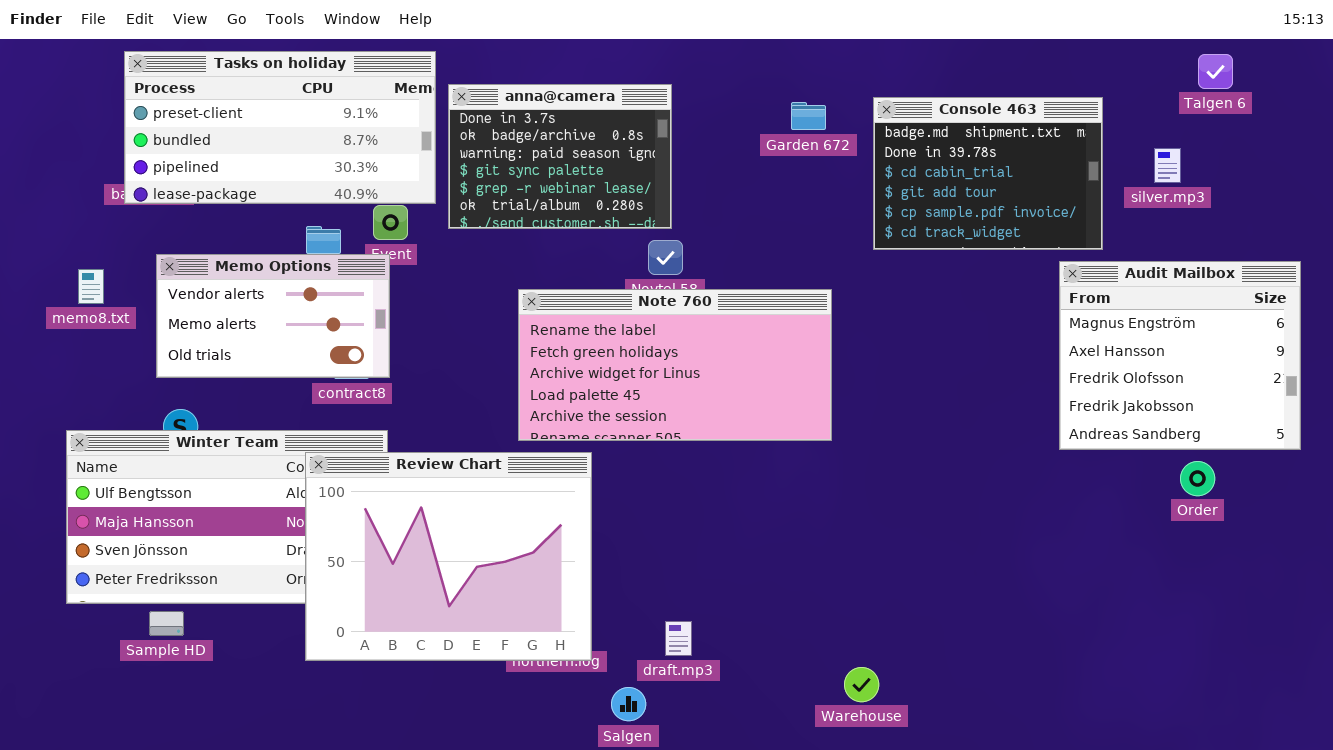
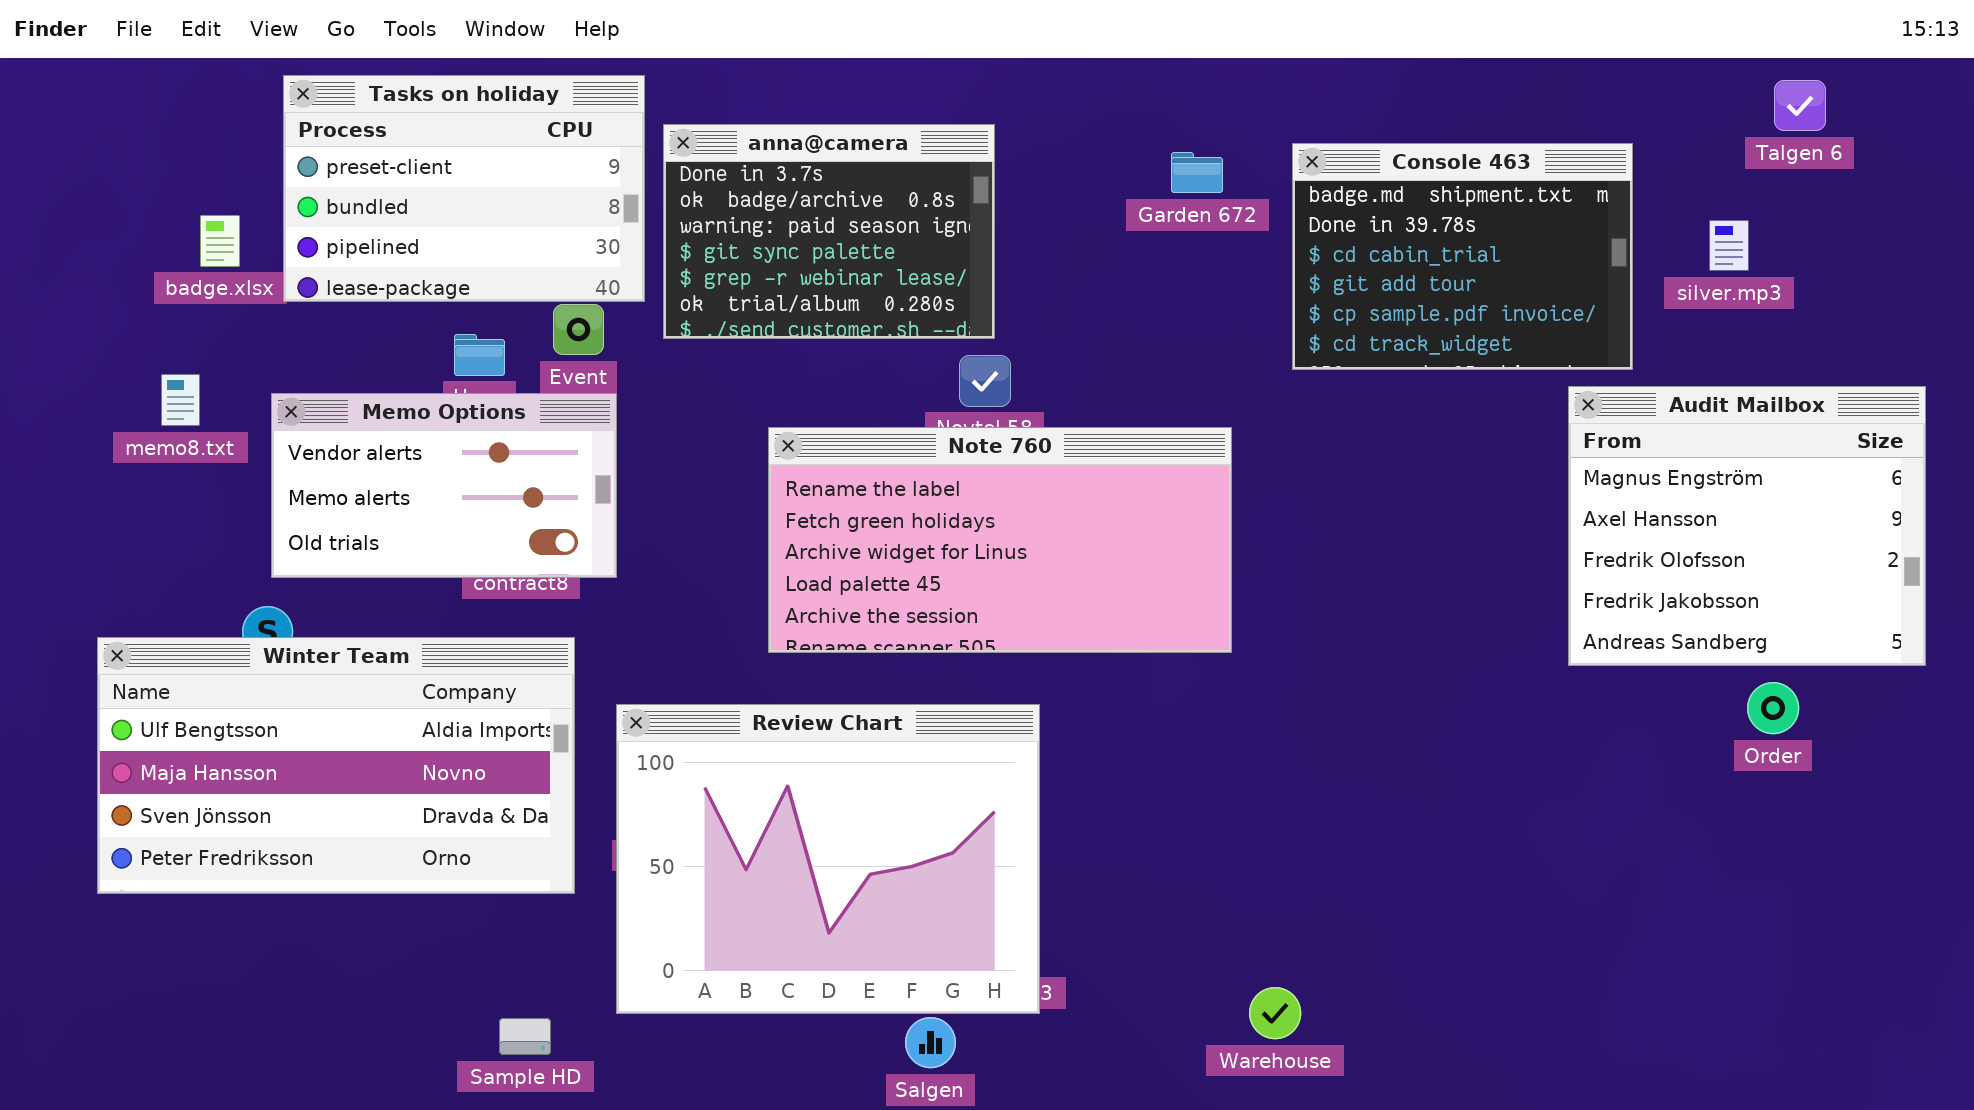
Tasks on holiday: [124,51,436,204] -> [283,75,645,302], resized
Memo Options: [156,254,390,378] -> [271,393,617,578], moved
memo8.txt: [78,269,104,304] -> [161,374,200,426], moved
Review Chart: [305,452,592,661] -> [616,704,1040,1014], moved
Sample HD: [149,611,184,636] -> [499,1018,551,1055], moved

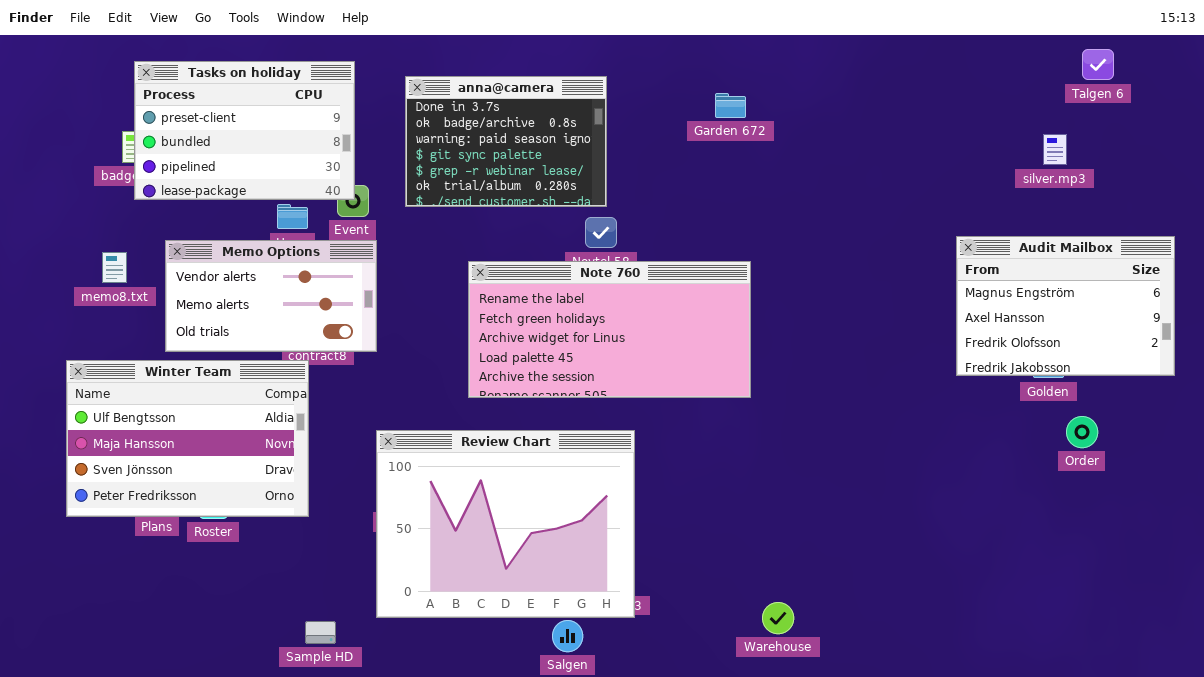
Tasks on holiday: [283,75,645,302] -> [134,61,355,200], moved
Console 463: [1292,143,1633,370] -> none, closed
memo8.txt: [161,374,200,426] -> [102,252,127,283], moved
Audit Mailbox: [1568,386,1926,666] -> [956,236,1175,376], resized
Winter Team: [97,637,575,894] -> [66,360,309,517], moved, resized

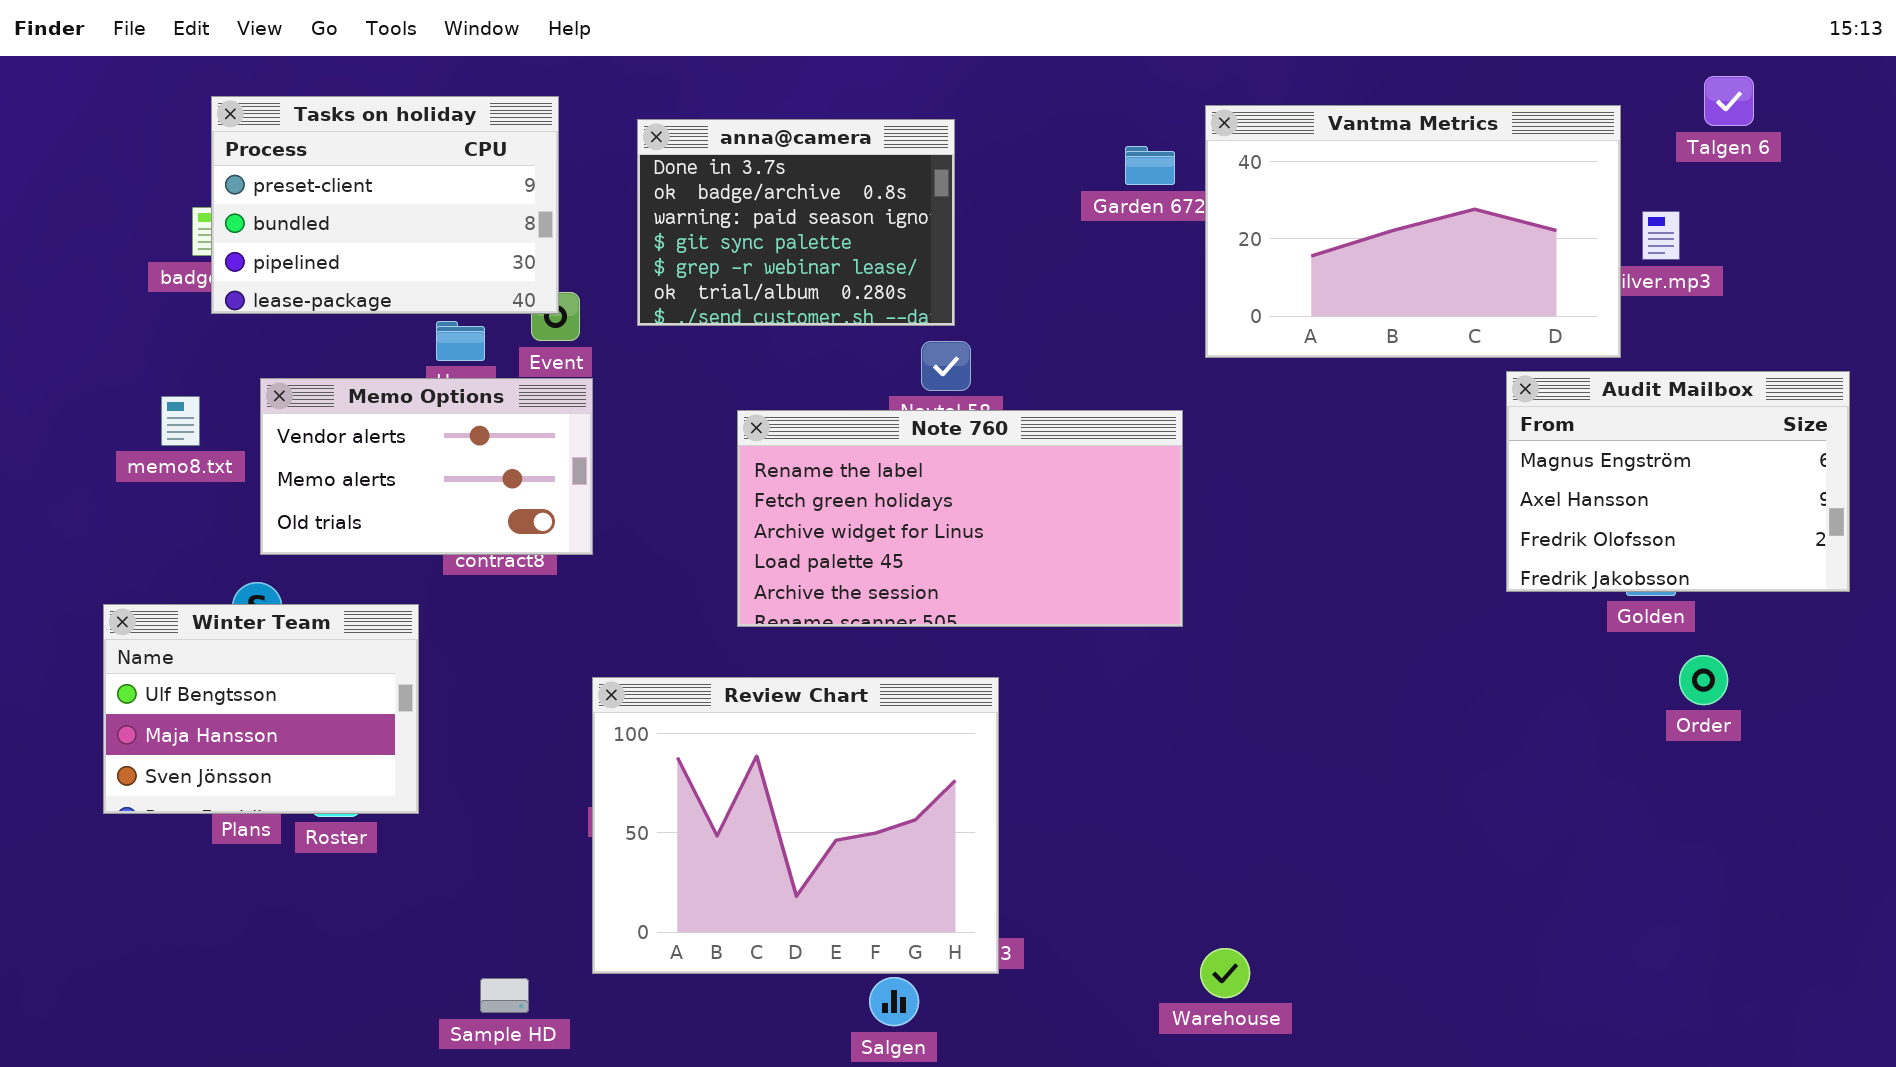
Vantma Metrics: none -> [1205,105,1621,358], opened
Winter Team: [66,360,309,517] -> [103,604,419,814], resized

